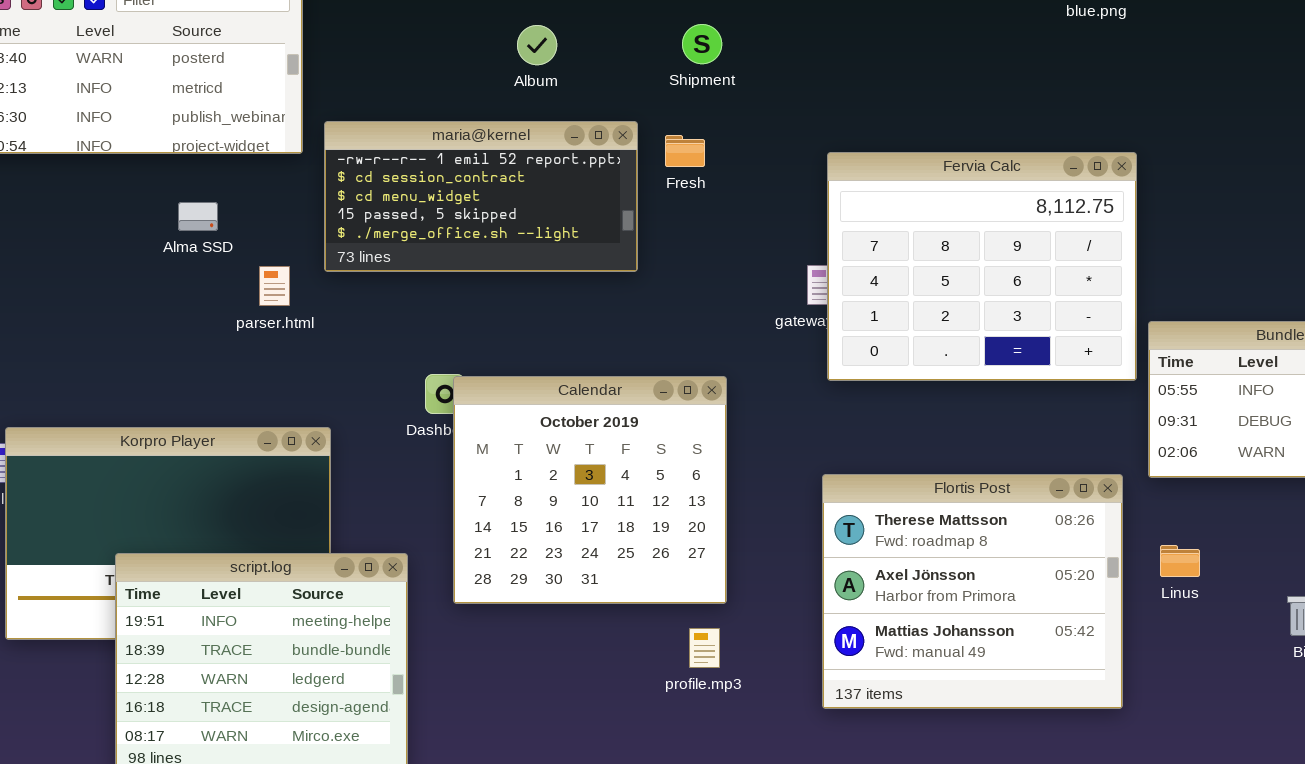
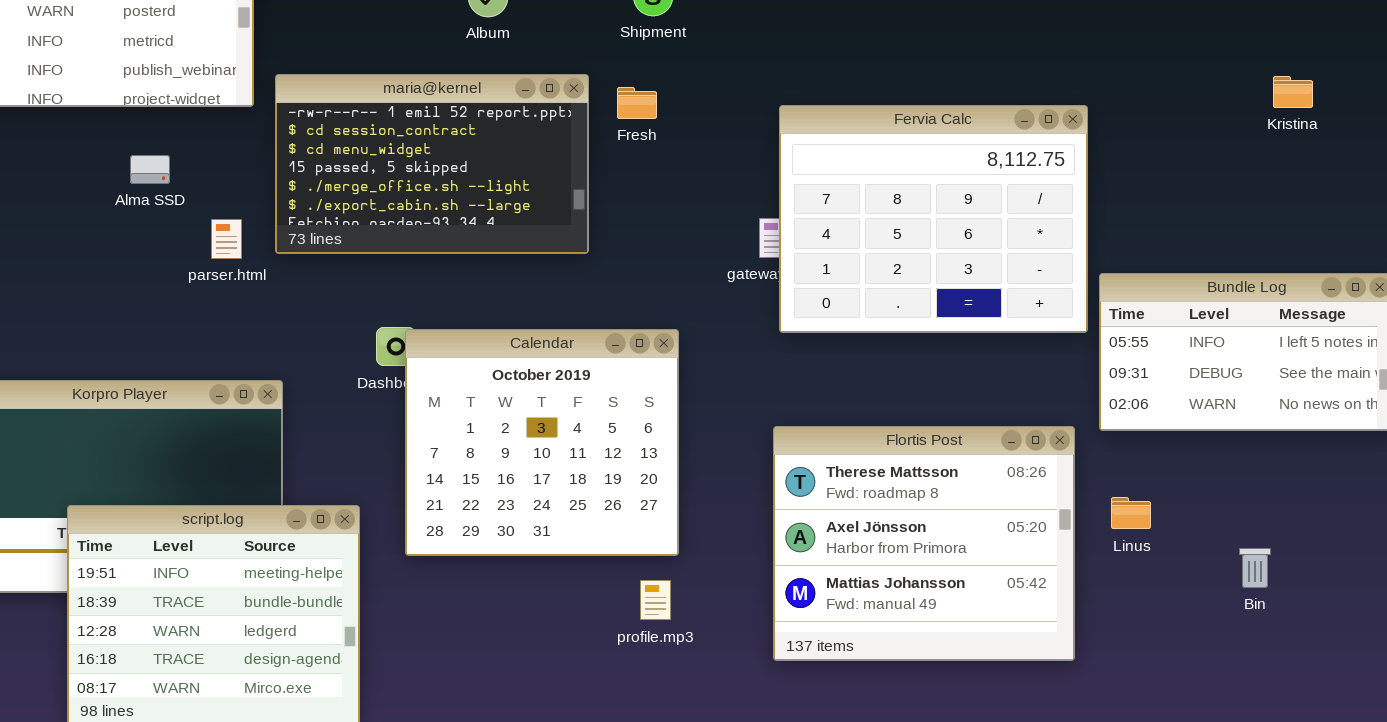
maria@kernel: [324,121,638,272] -> [275,74,589,254], resized

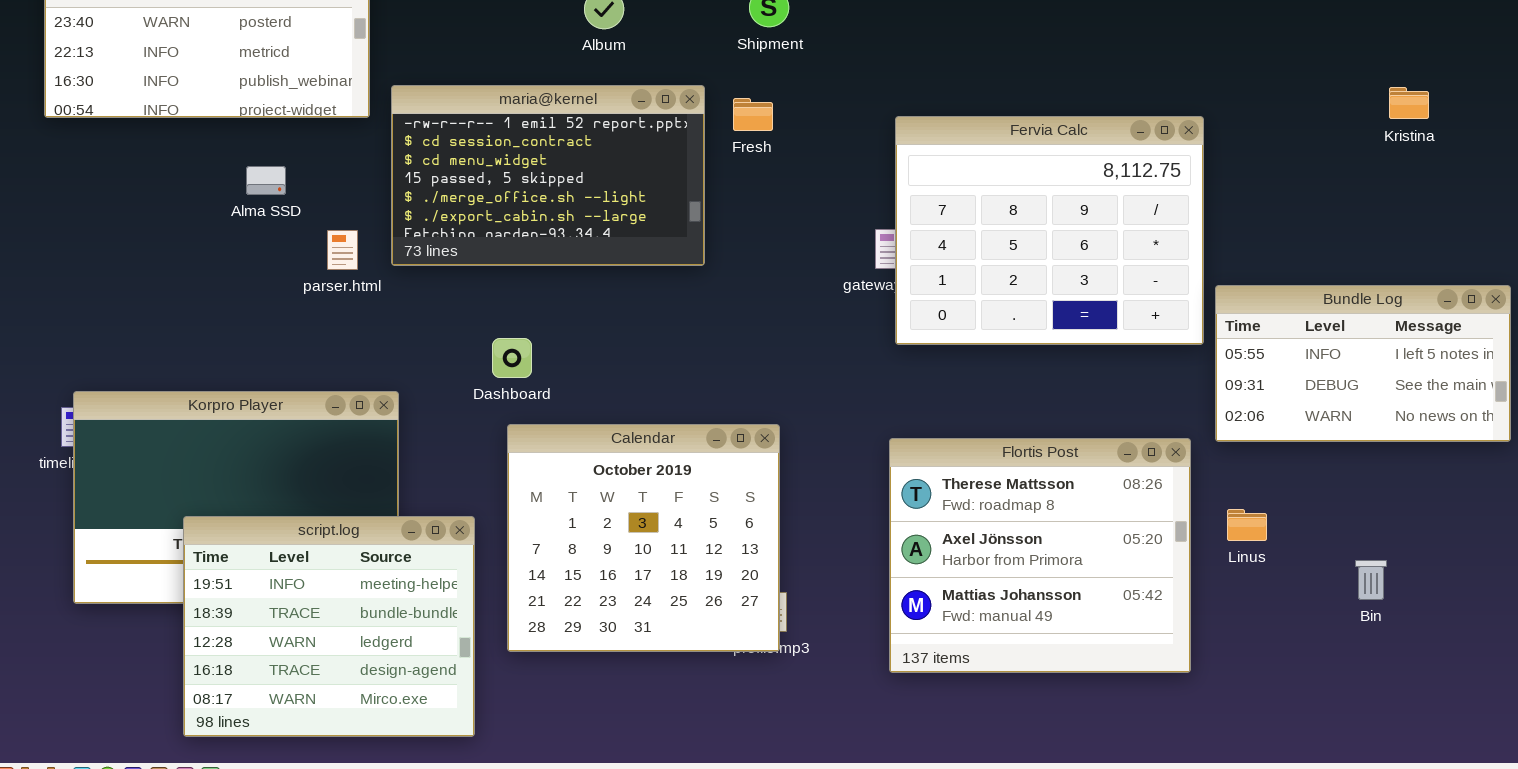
Calendar: [405,329,679,556] -> [507,424,780,652], moved

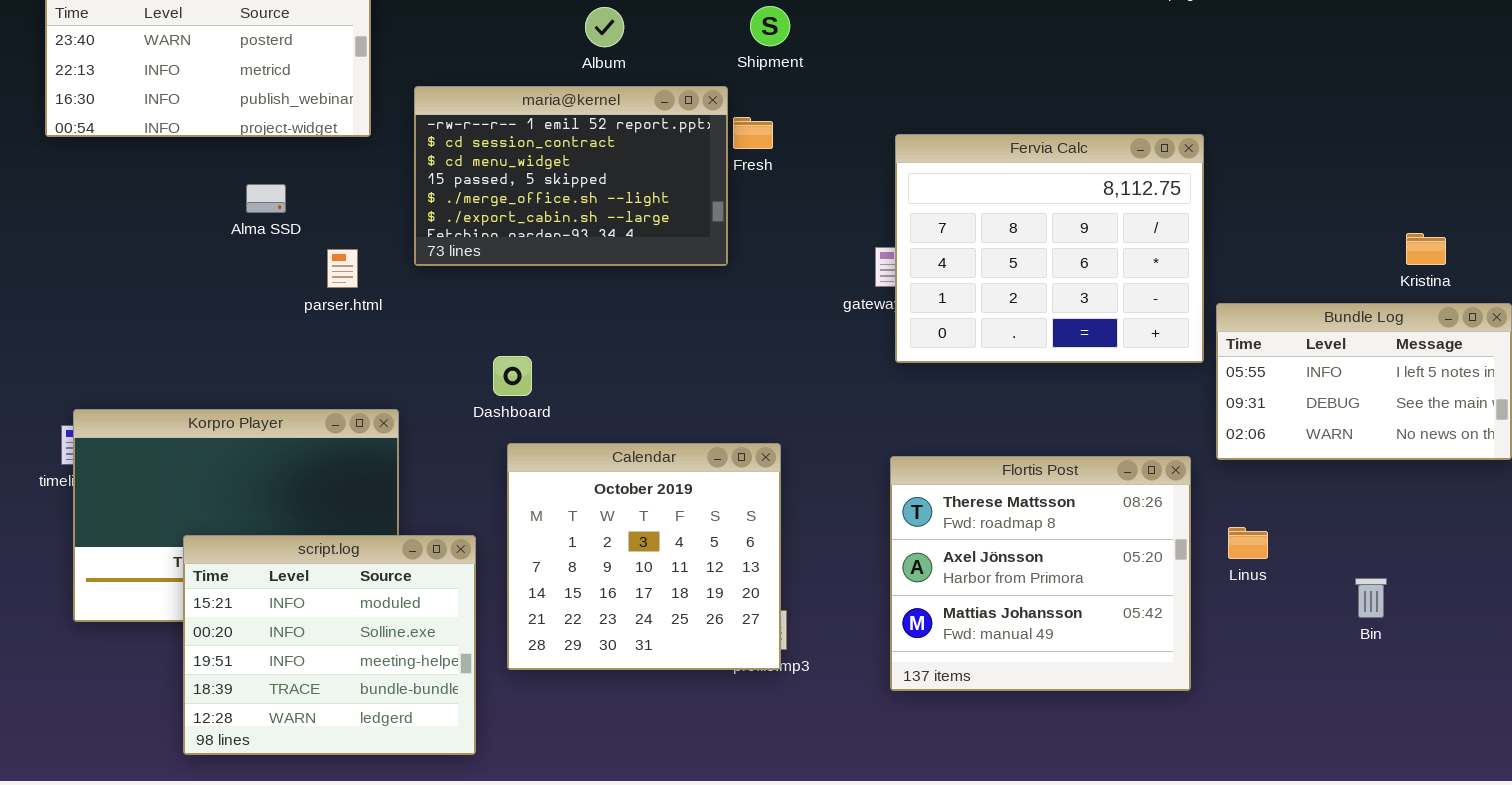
maria@kernel: [391,85,705,266] -> [414,86,728,266], moved
Kristina: [1389,87,1429,119] -> [1406,233,1446,265], moved
script.log: [183,516,475,737] -> [183,535,476,755], scrolled up 2 rows

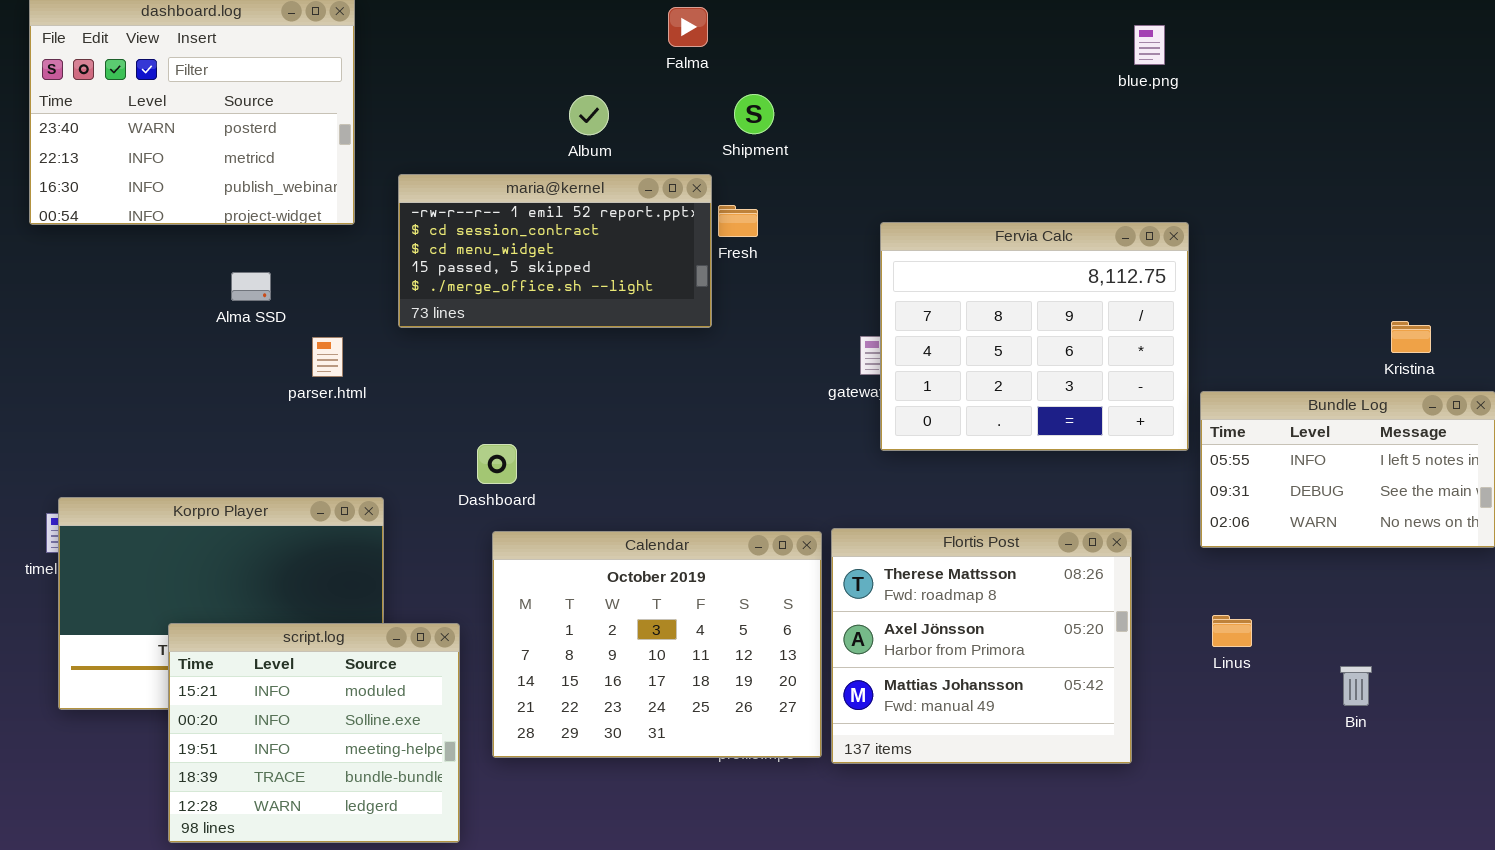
maria@kernel: [414,86,728,266] -> [398,174,712,328], resized
Calendar: [507,443,781,670] -> [492,531,822,758], resized
Flortis Post: [890,456,1191,691] -> [831,528,1132,764], moved

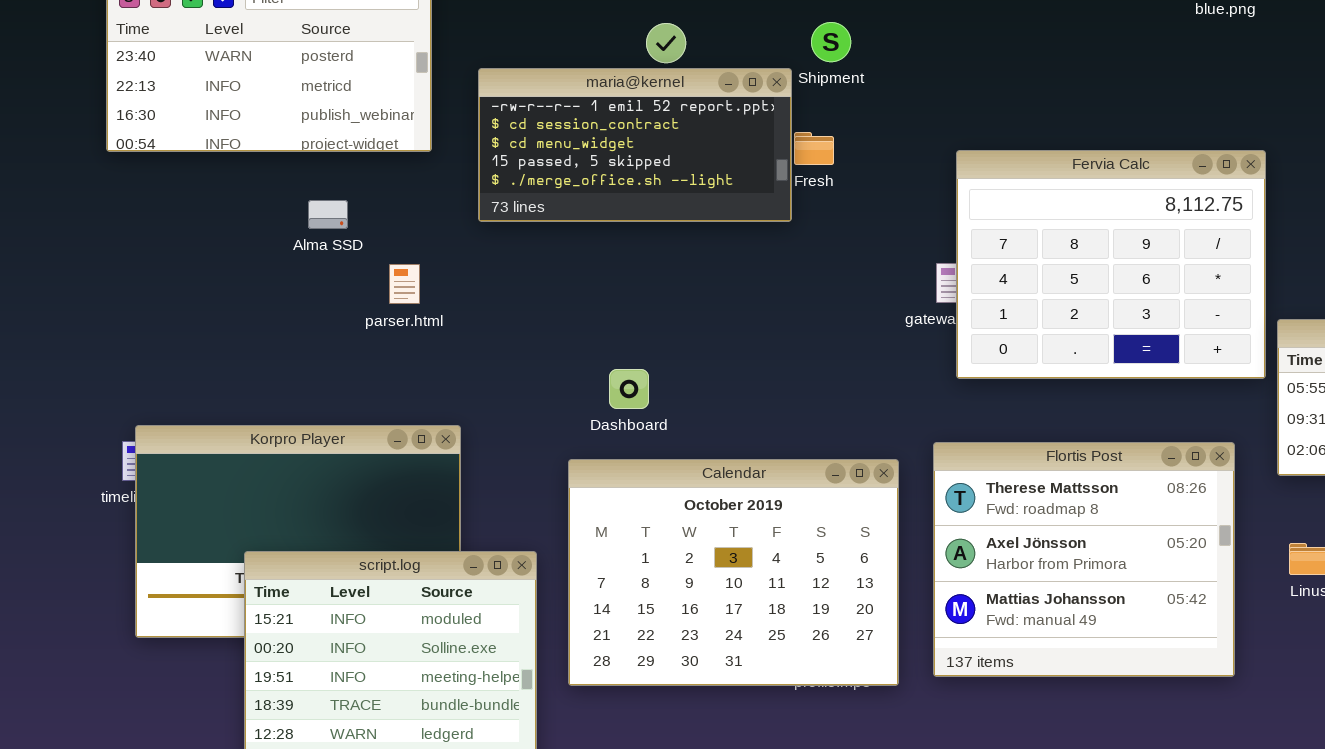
maria@kernel: [398,174,712,328] -> [478,68,792,222], moved
Dashboard: [477,444,517,484] -> [609,369,649,409], moved
Flortis Post: [831,528,1132,764] -> [933,442,1235,677], moved

